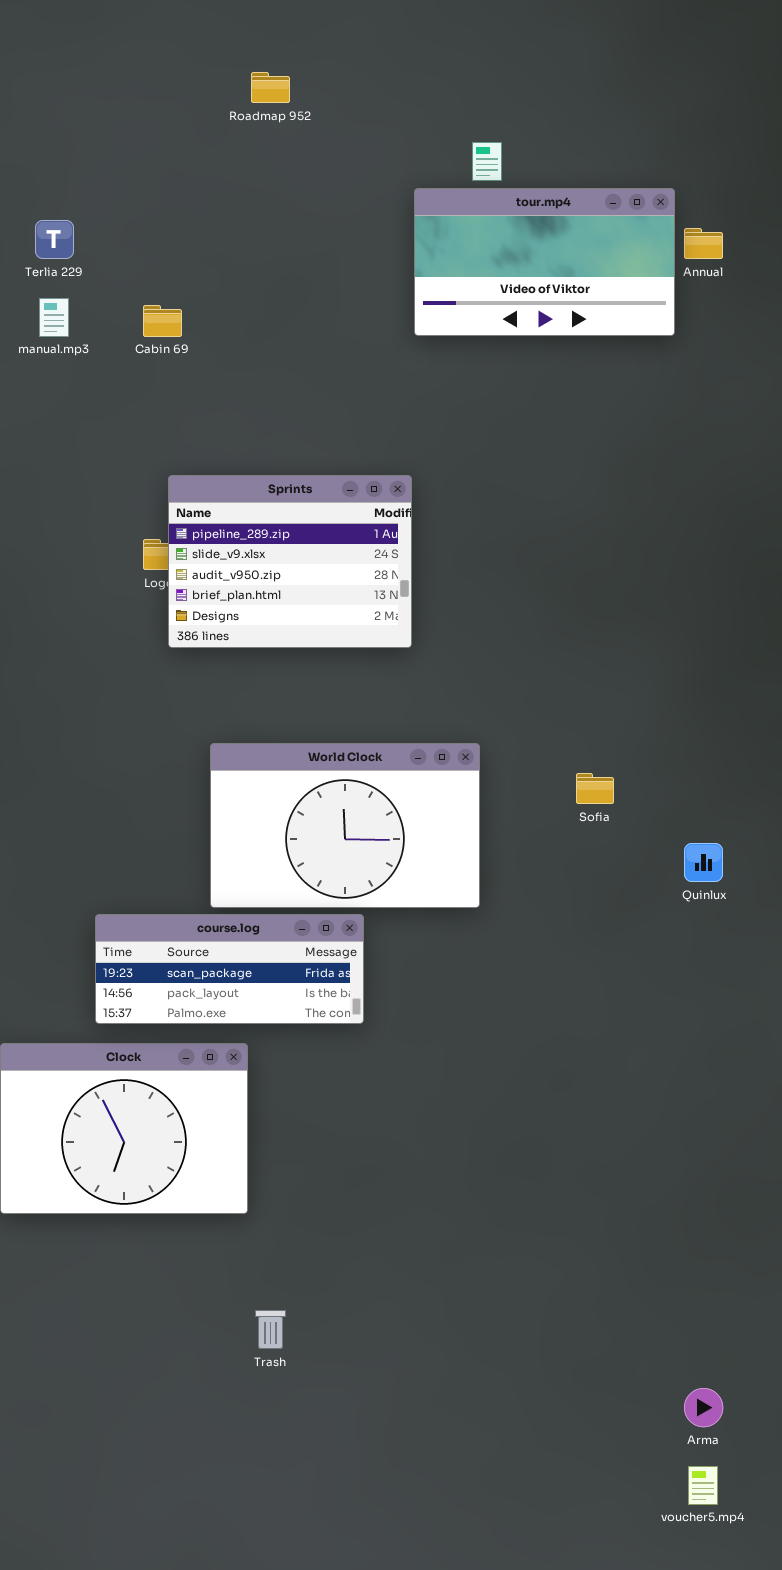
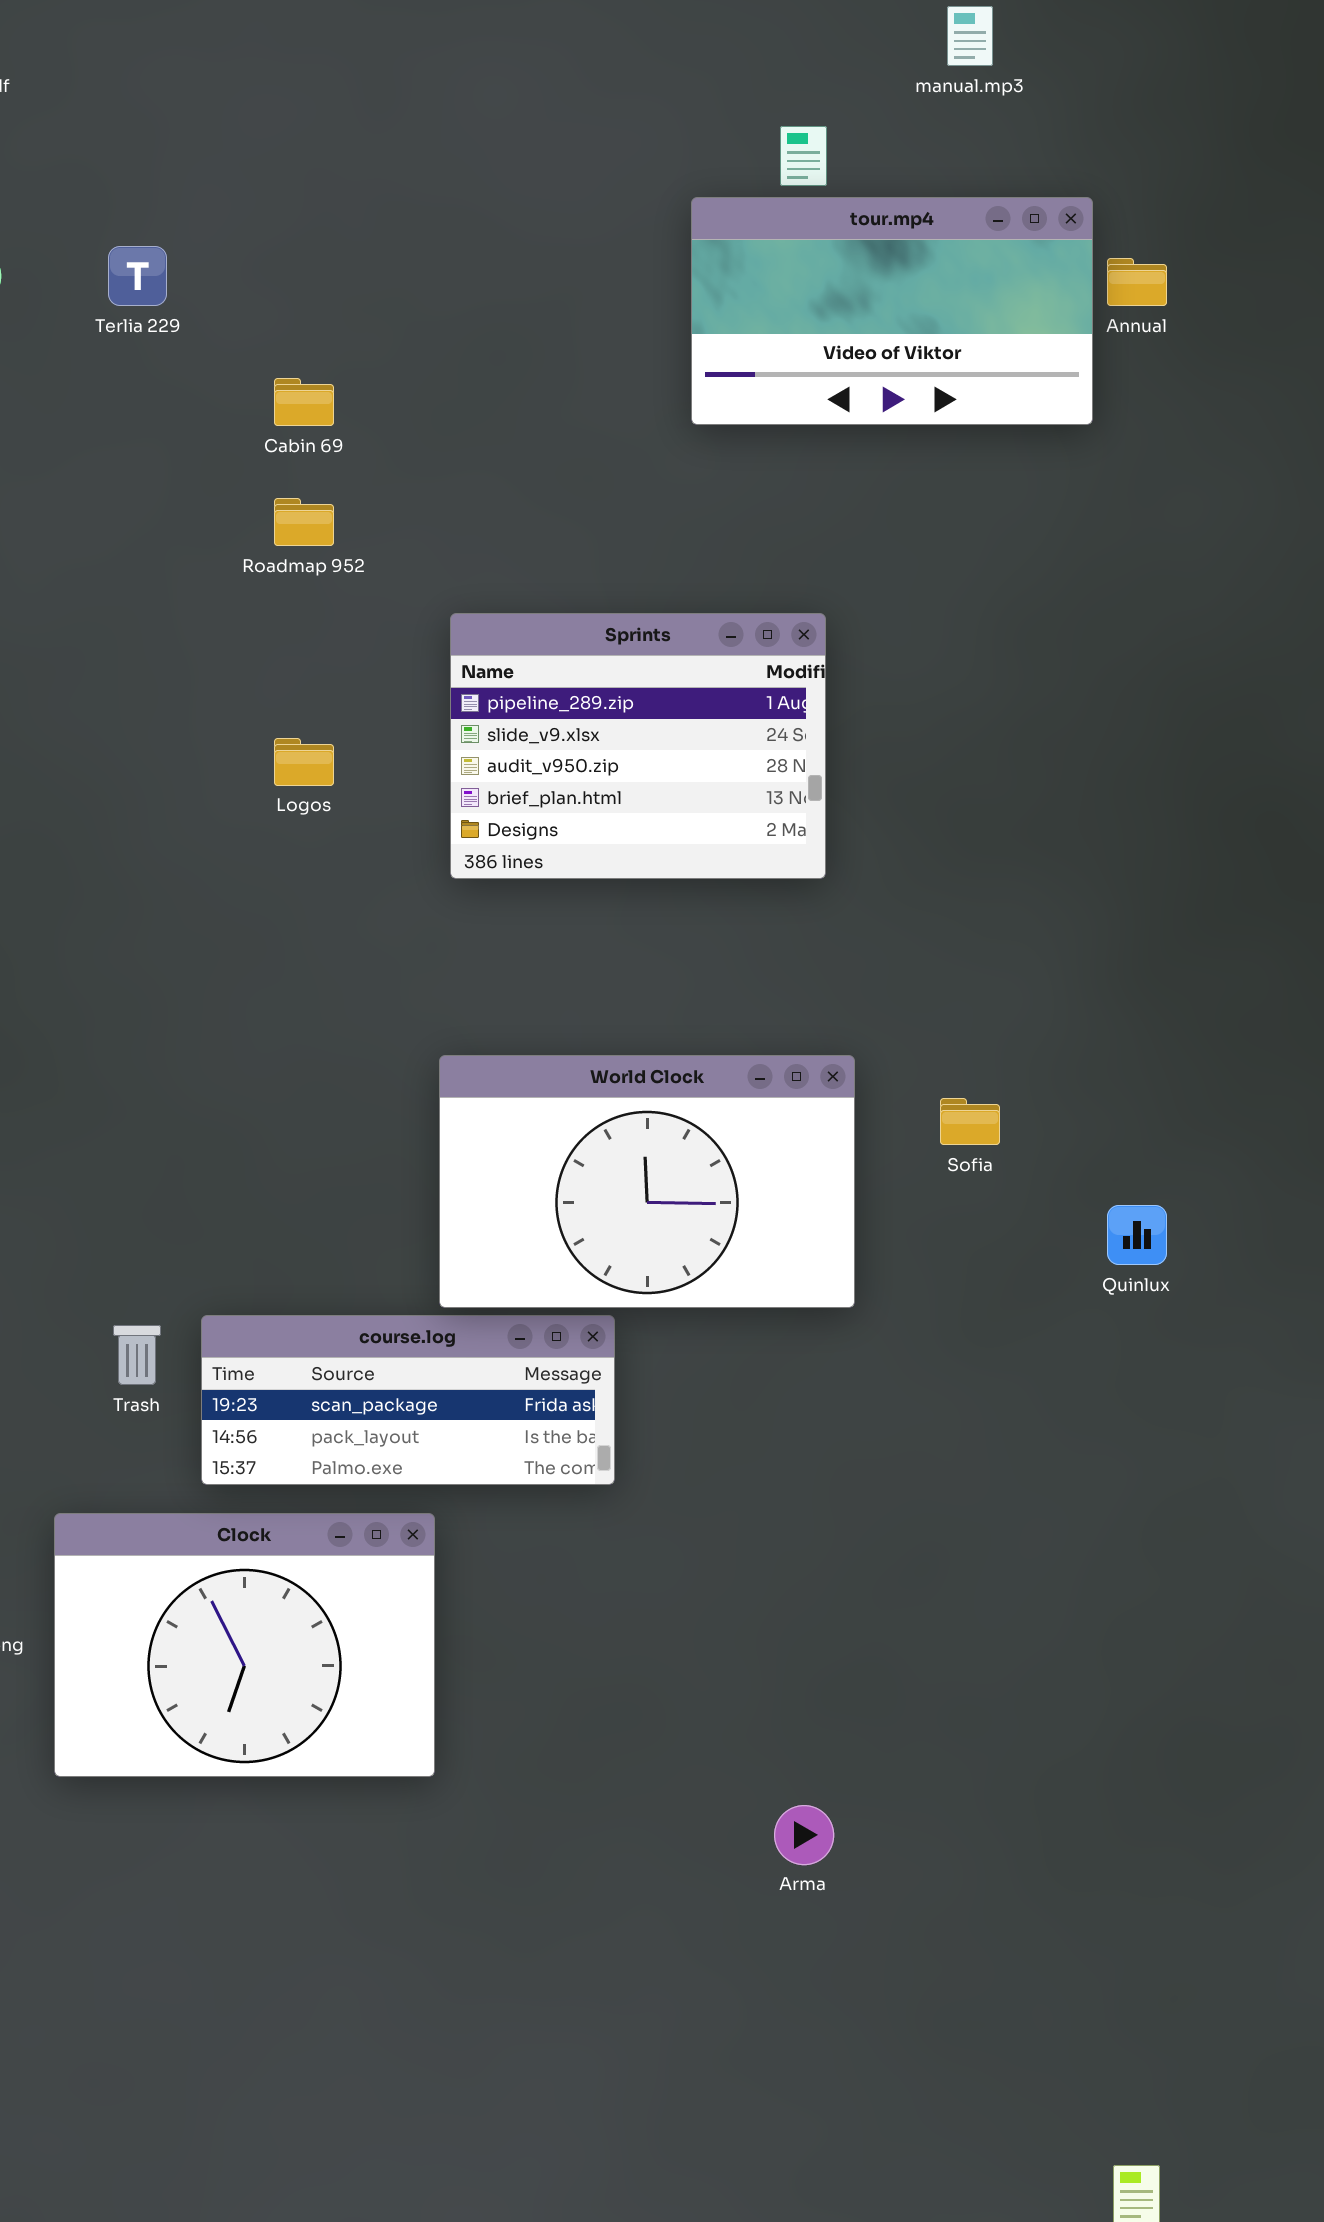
Roadmap 952: [251,72,290,103] -> [274,498,334,546], moved
manual.mp3: [39,298,69,337] -> [947,6,993,66], moved
Sprints: [168,475,412,648] -> [450,613,826,879], moved
World Clock: [210,743,480,908] -> [439,1055,855,1308], moved
Trash: [255,1310,286,1349] -> [113,1325,161,1385], moved
Arma: [684,1388,723,1427] -> [774,1805,834,1865], moved

